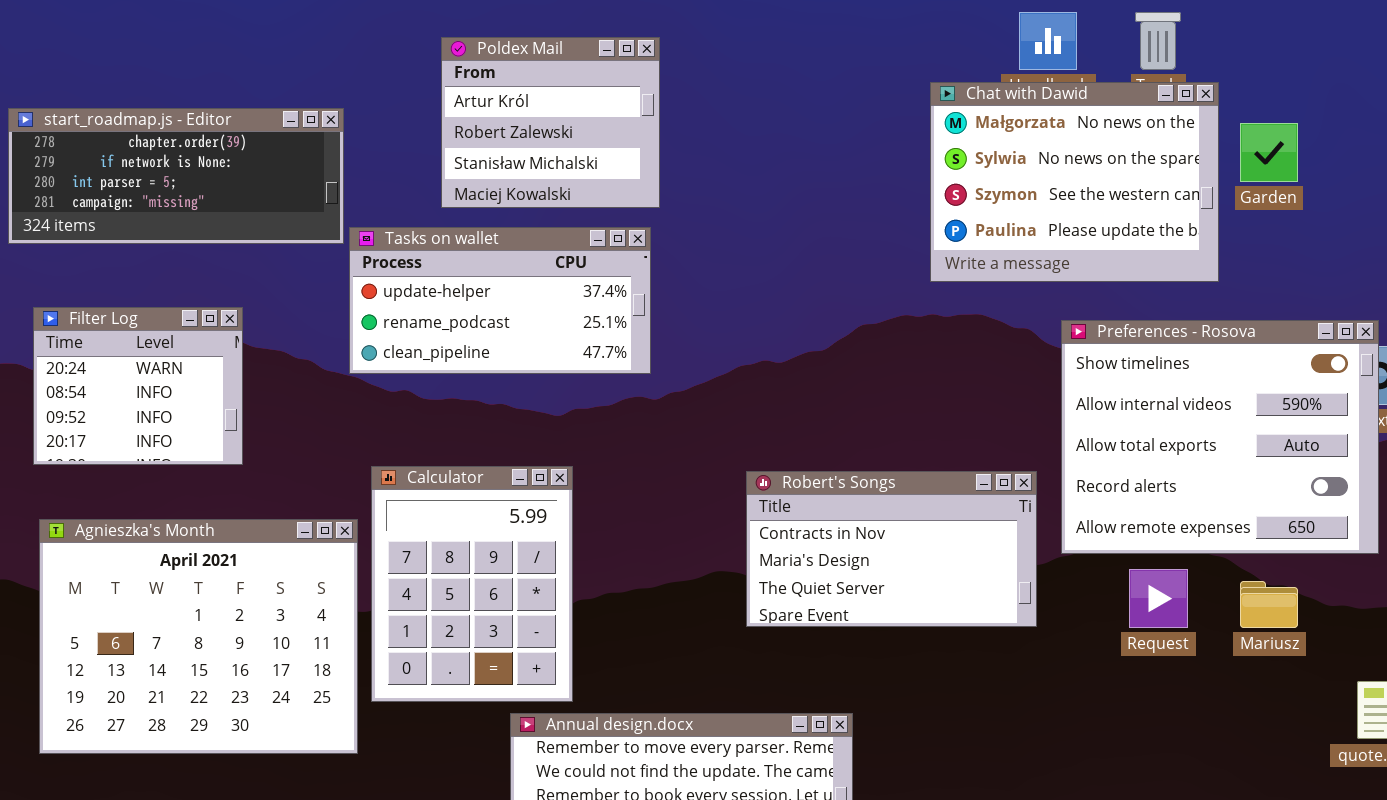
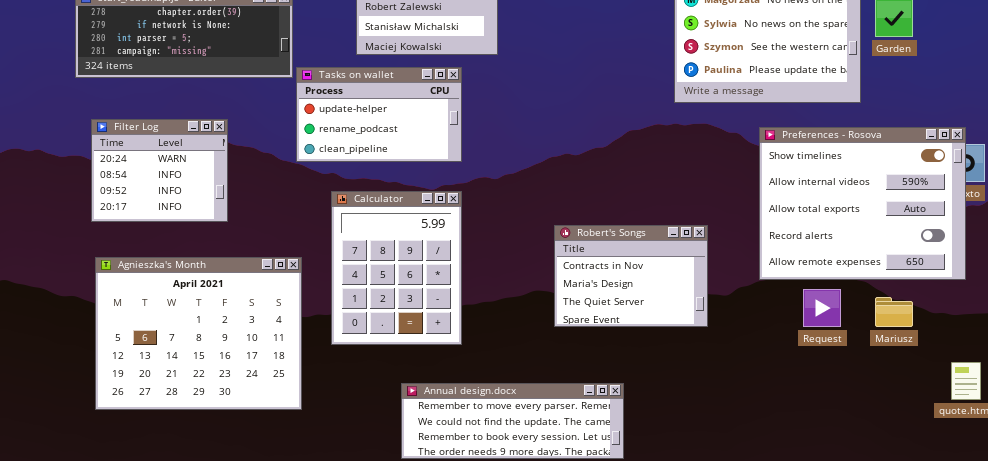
Tasks on wallet: [349,227,651,374] -> [296,67,462,162], resized
Calculator: [371,466,573,702] -> [331,191,462,345], moved
Robert's Songs: [746,471,1037,627] -> [554,225,708,327], resized

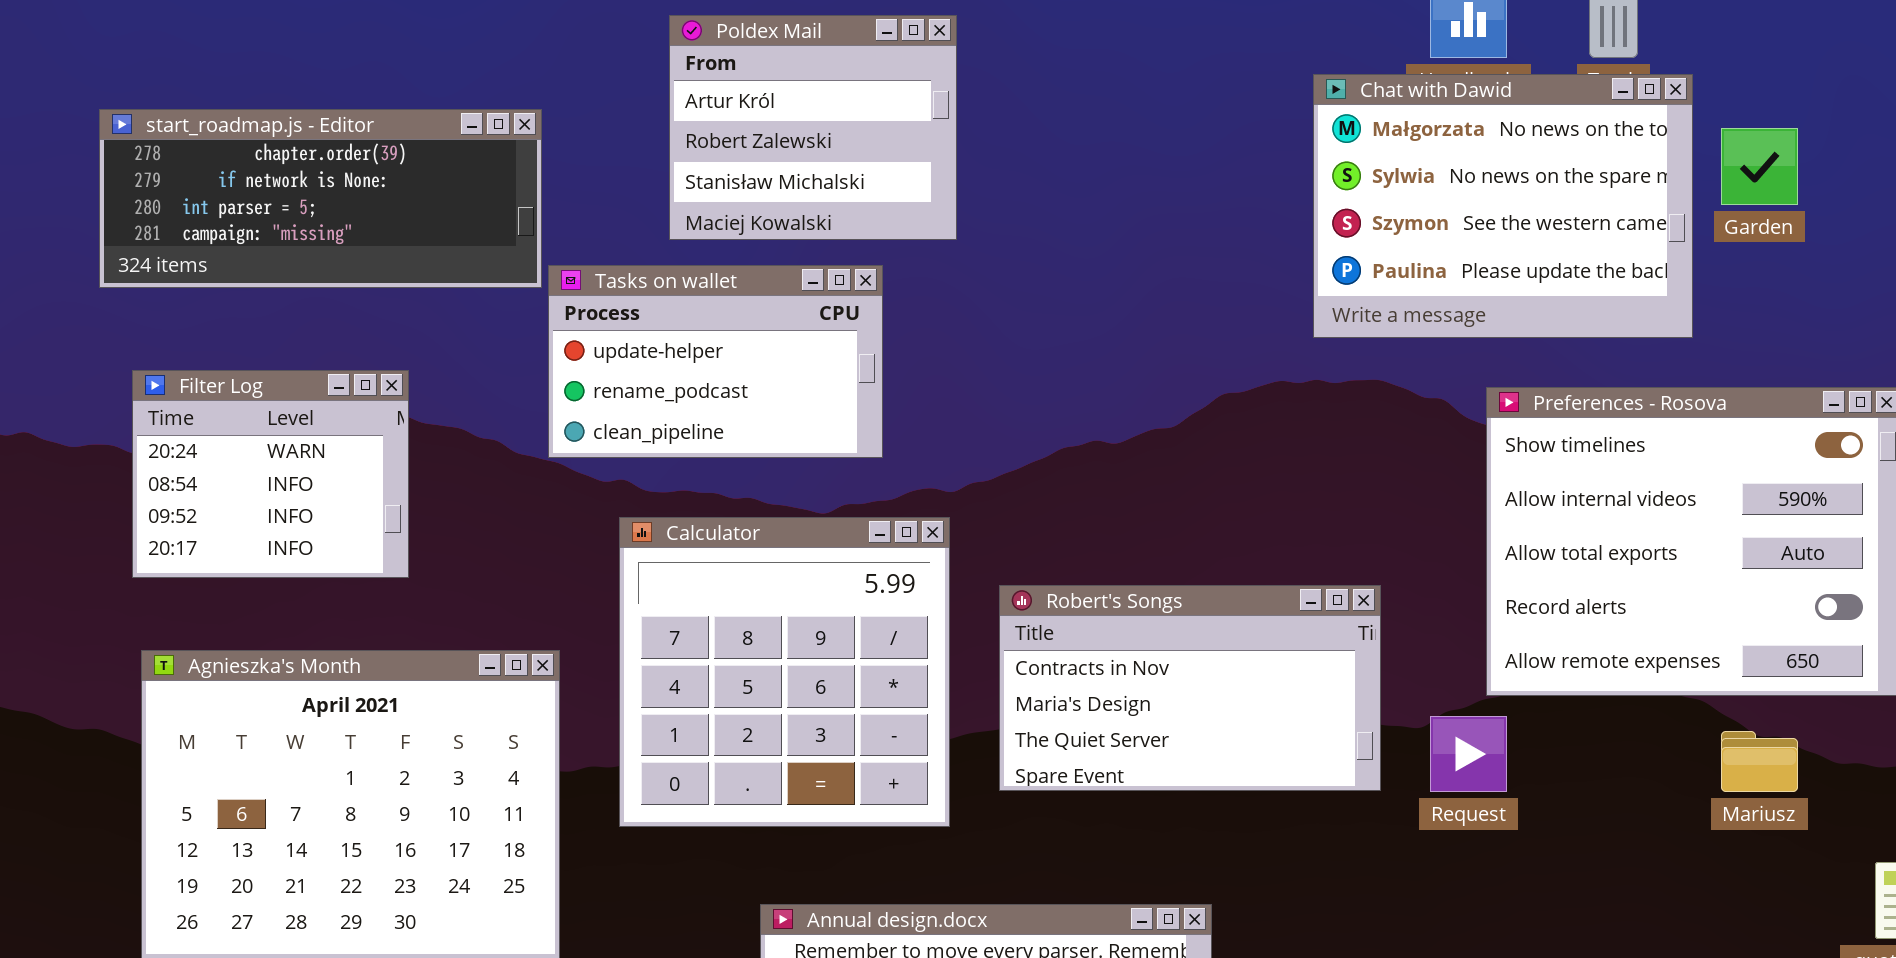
Calculator: [331,191,462,345] -> [619,517,950,827], resized
Robert's Songs: [554,225,708,327] -> [999,585,1381,791], resized
Request: [803,289,841,327] -> [1430,716,1507,792], moved

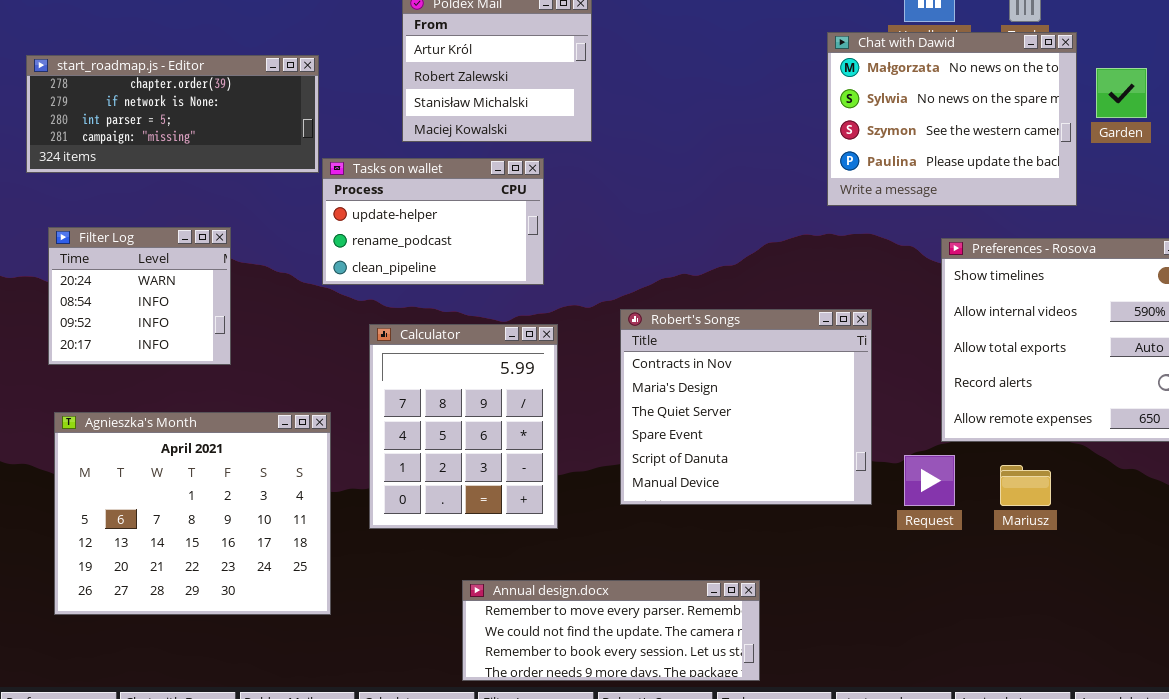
Calculator: [619,517,950,827] -> [369,324,558,529], resized
Robert's Songs: [999,585,1381,791] -> [620,309,872,505], resized
Mariusz: [1721,731,1798,792] -> [1000,465,1051,506], moved

